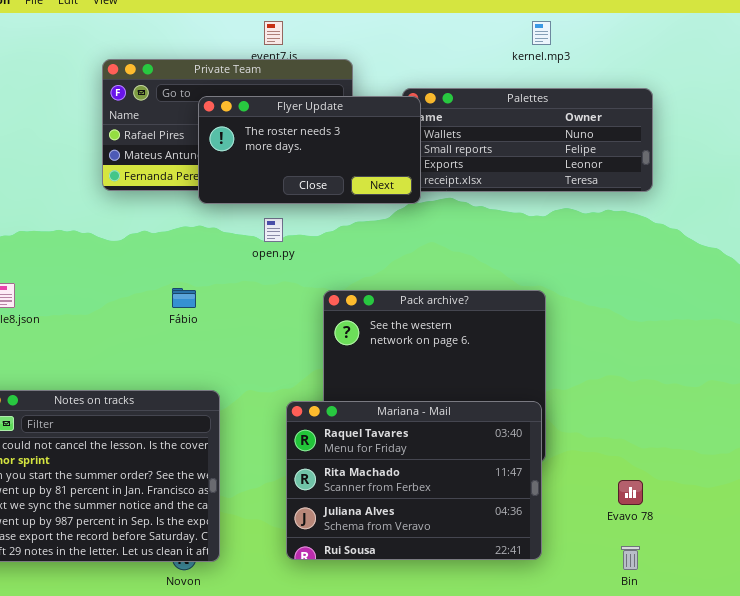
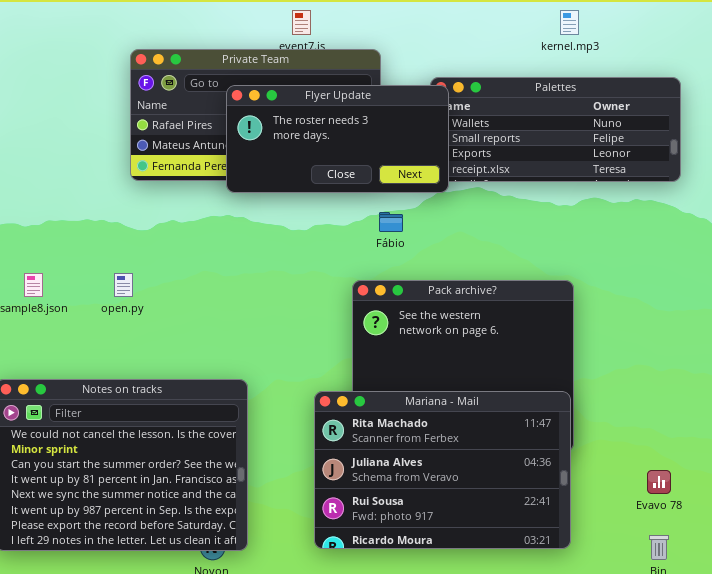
open.py: [264,218,283,242] -> [114,273,133,297], moved
Fábio: [172,288,196,308] -> [379,212,403,232], moved
Mariana - Mail: [286,401,542,560] -> [314,391,571,549], scrolled down 1 row

